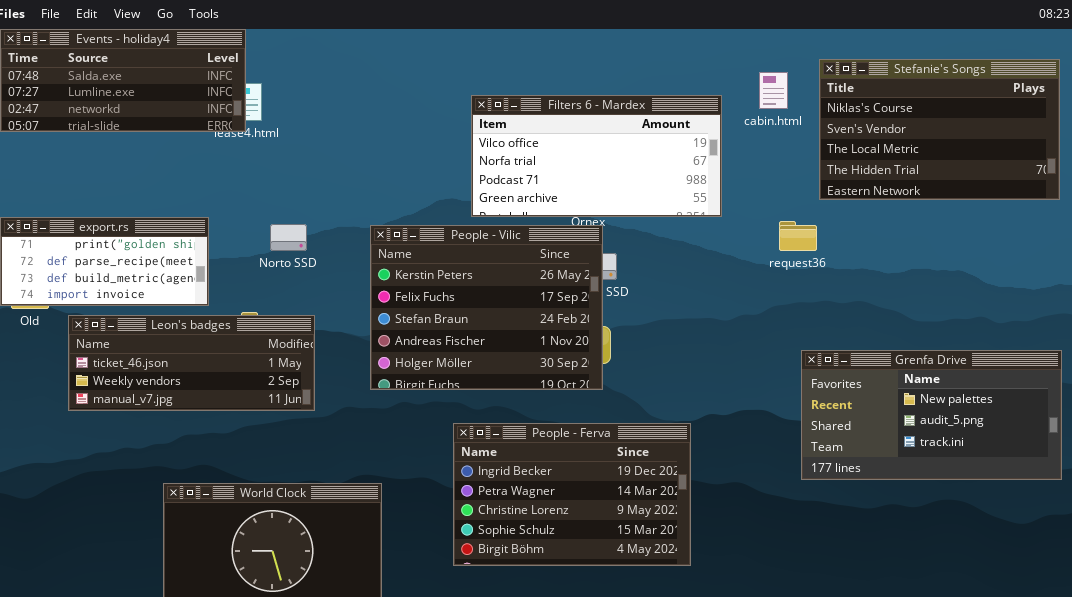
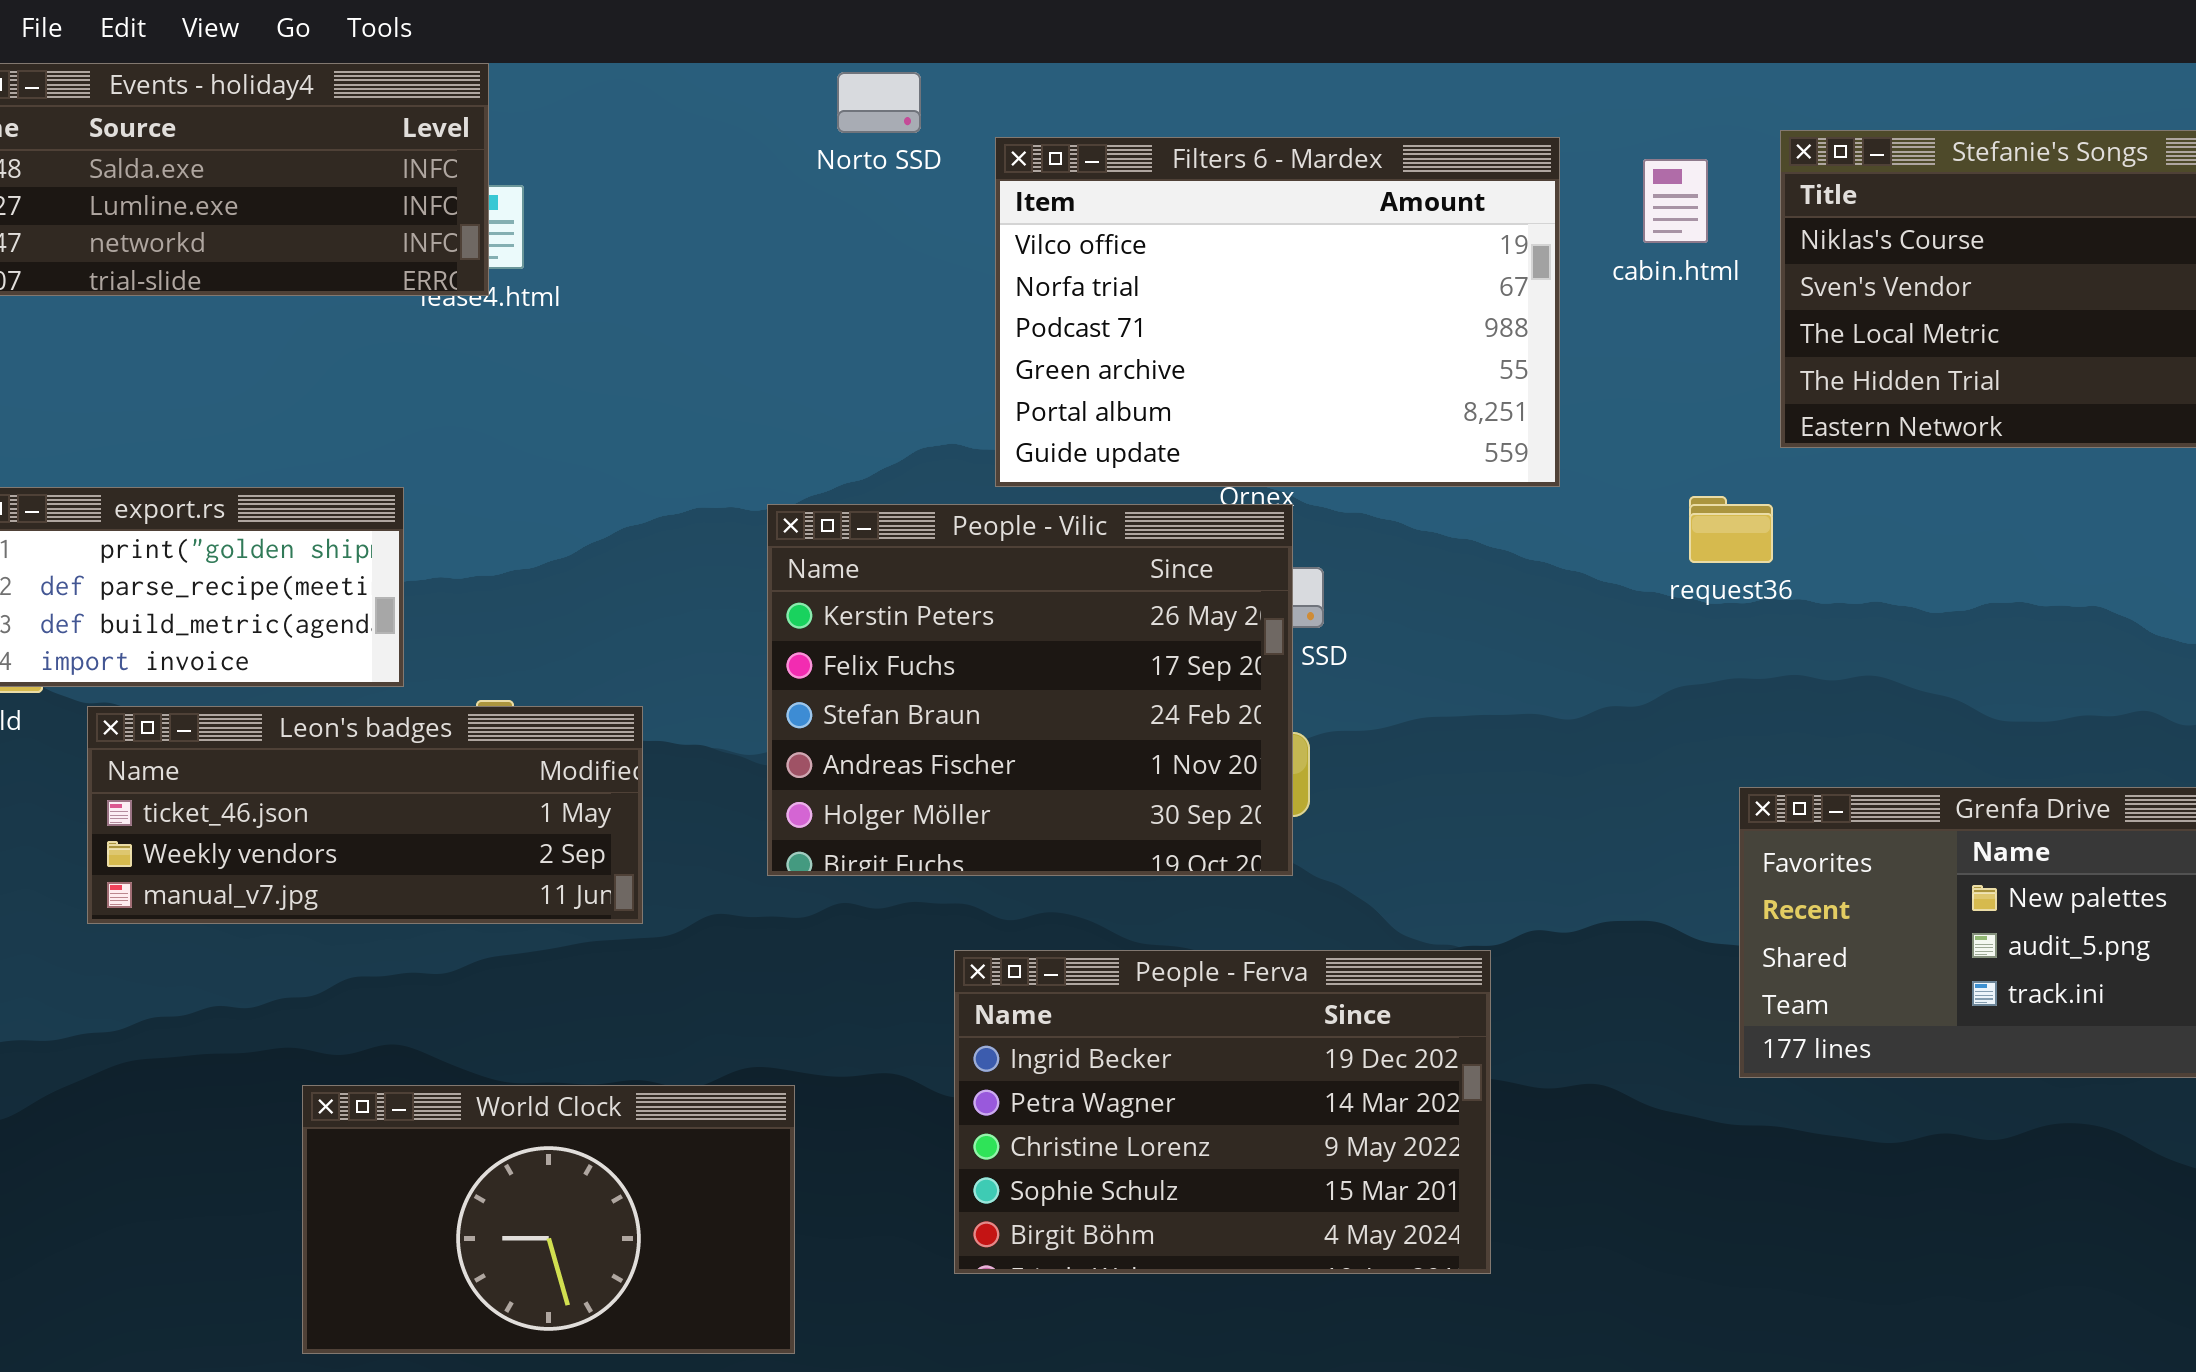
Filters 6 - Mardex: [471,95,722,217] -> [995,137,1560,487], resized
Norto SSD: [270,224,307,251] -> [837,72,921,133], moved

